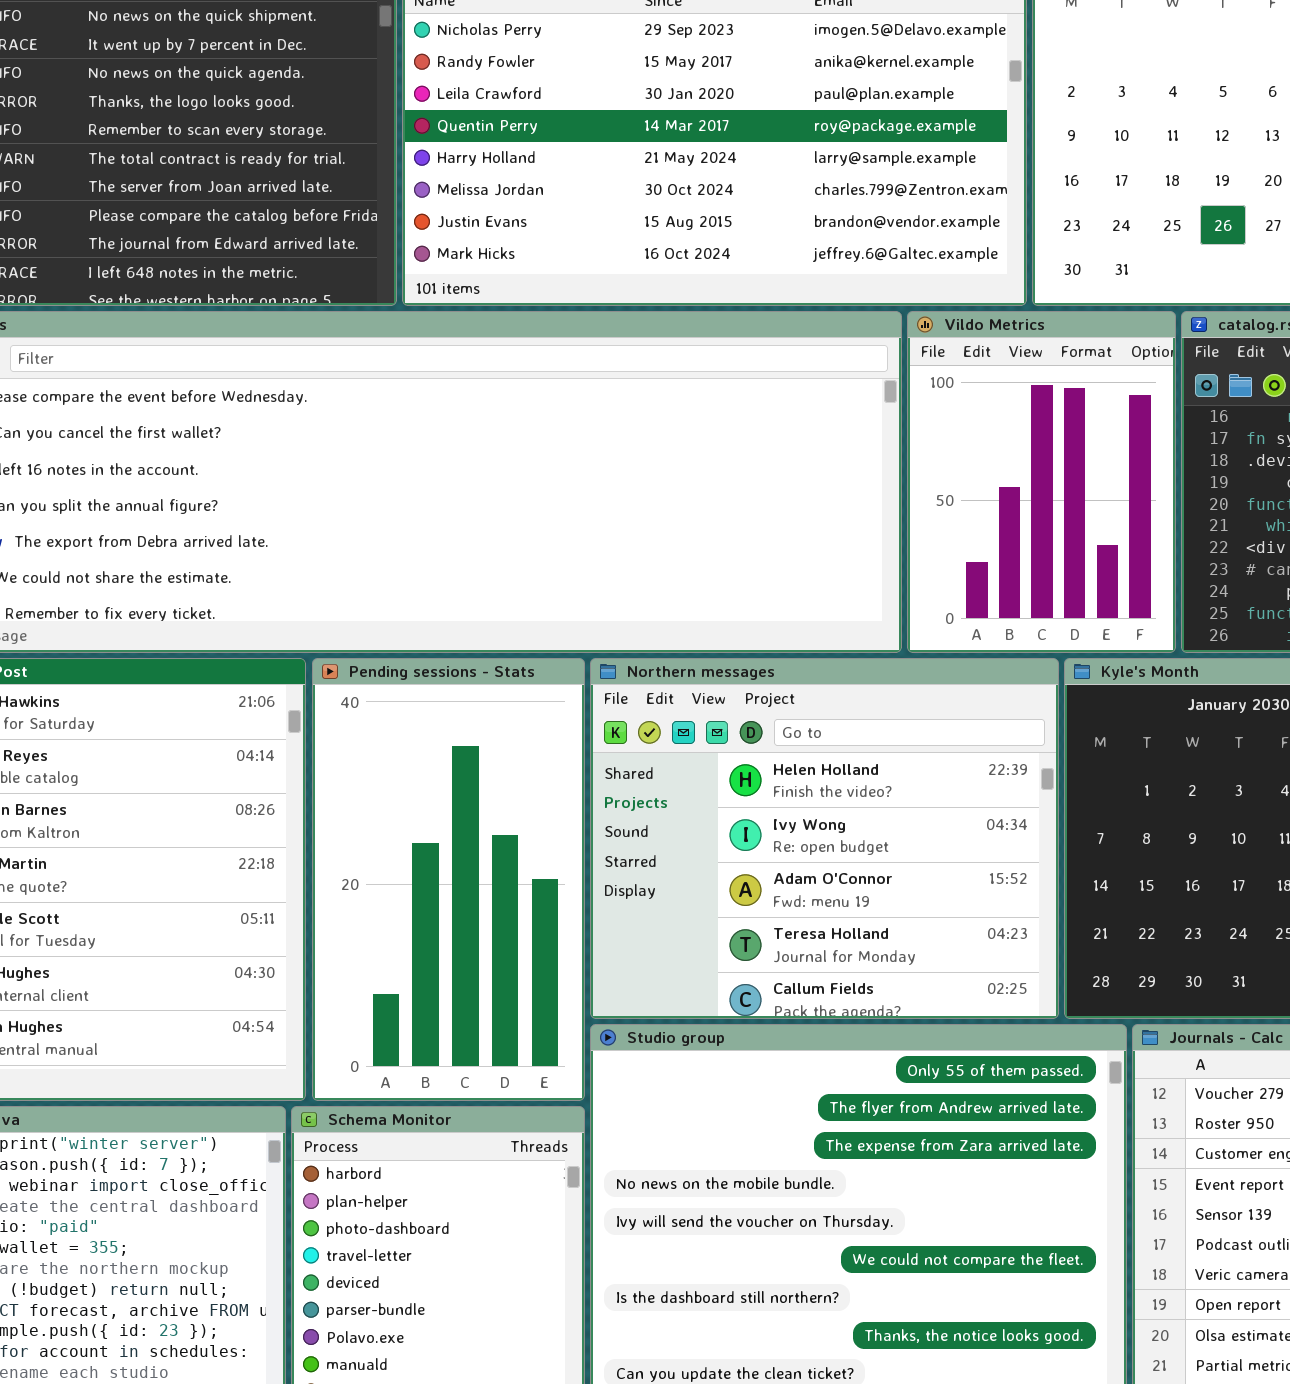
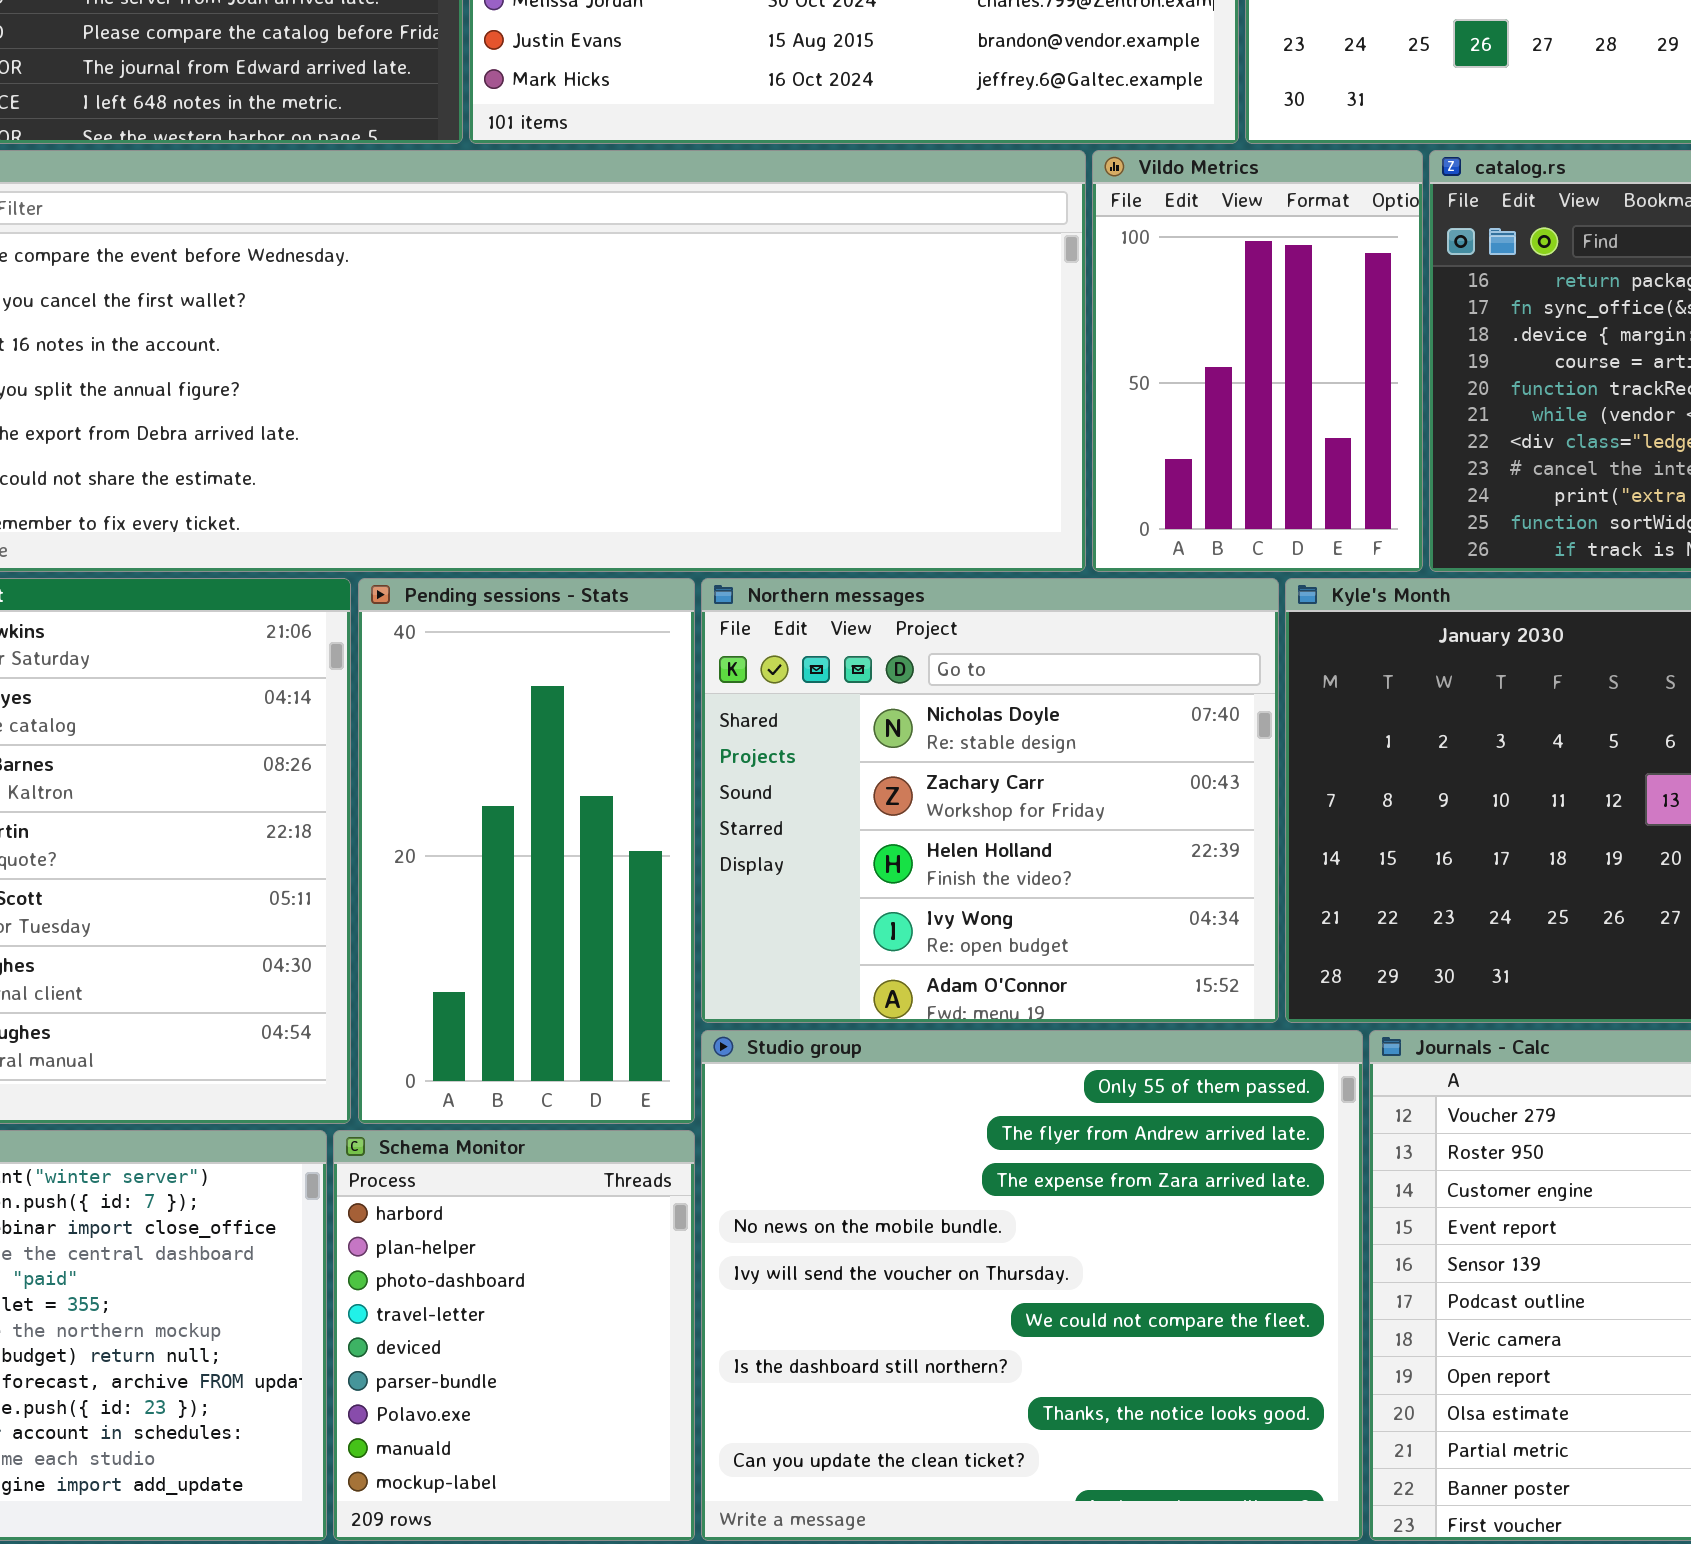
Northern messages: [590,658,1059,1019] -> [701,578,1279,1023], scrolled up 2 rows

